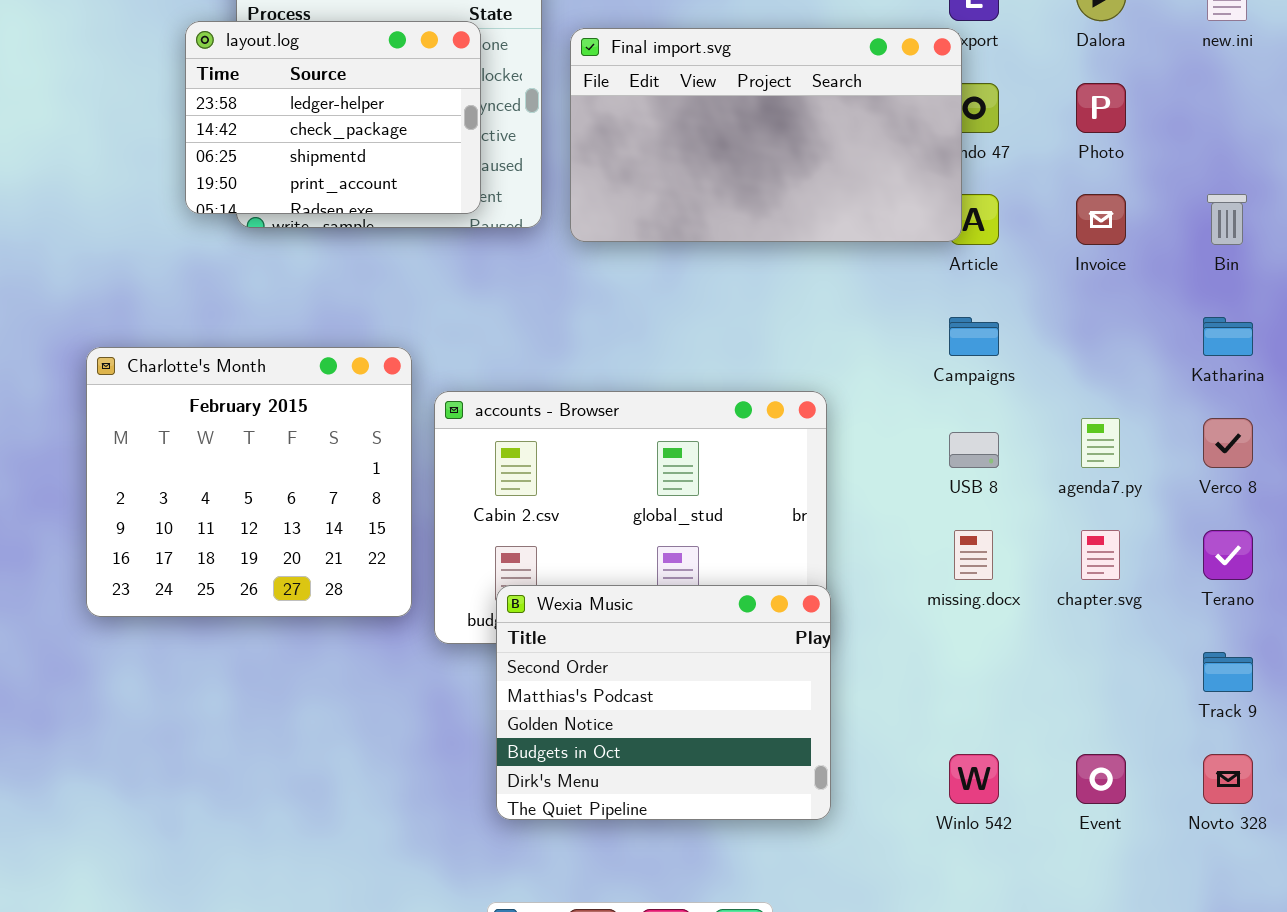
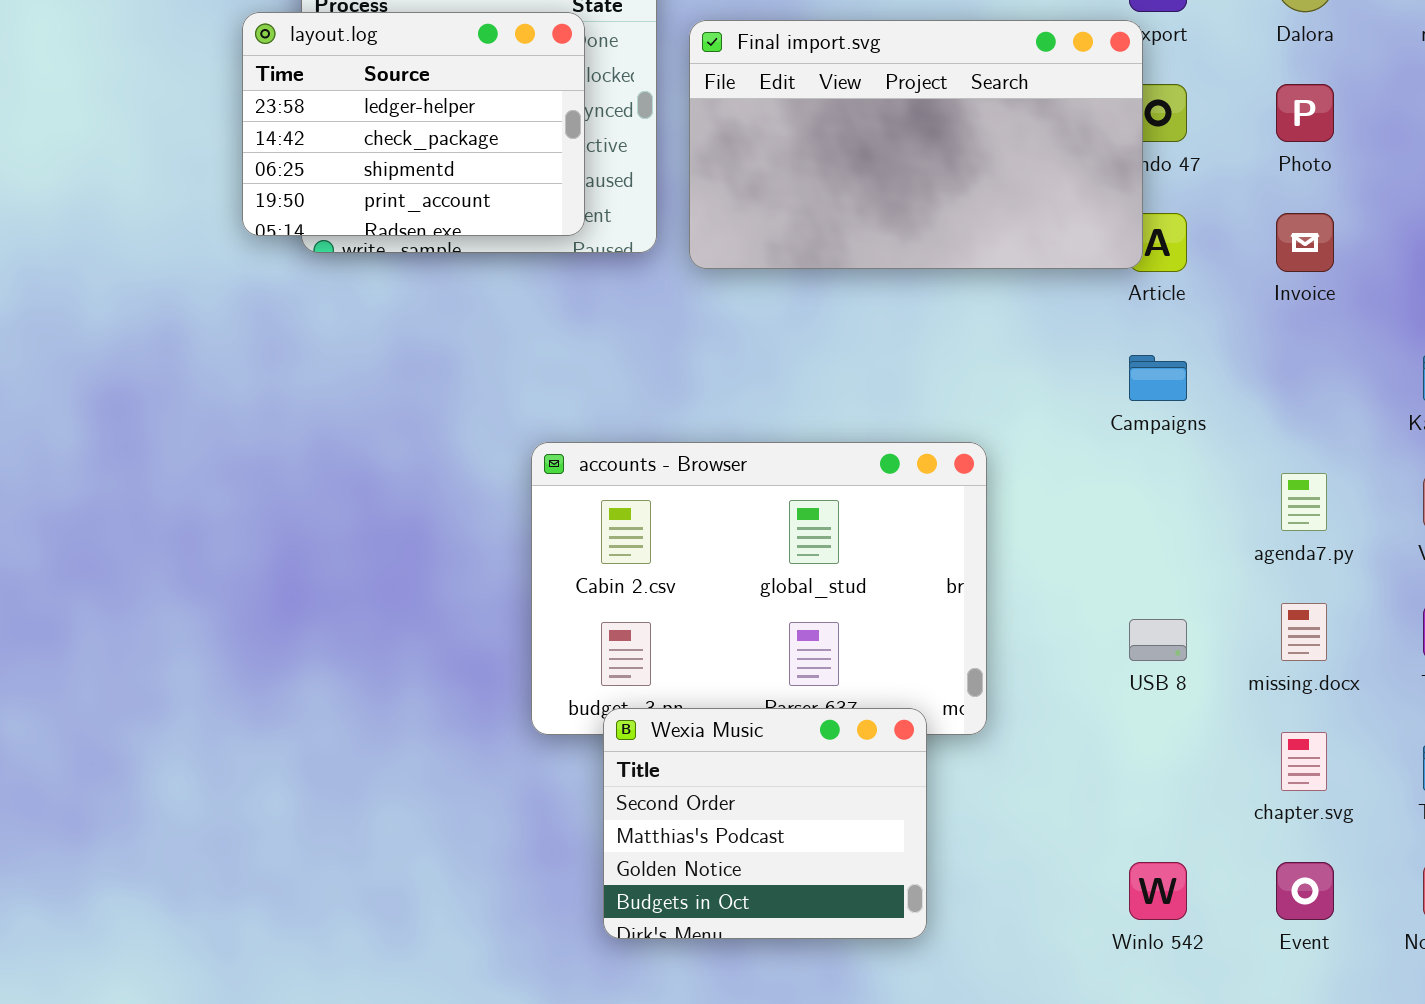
Charlotte's Month: [86,347,412,617] -> none, closed
USB 8: [949,432,999,468] -> [1129,619,1187,661], moved
missing.docx: [954,530,993,580] -> [1281,603,1327,661], moved
chapter.svg: [1081,530,1120,580] -> [1281,732,1327,791], moved
Wexia Music: [496,585,831,820] -> [603,708,927,939], resized

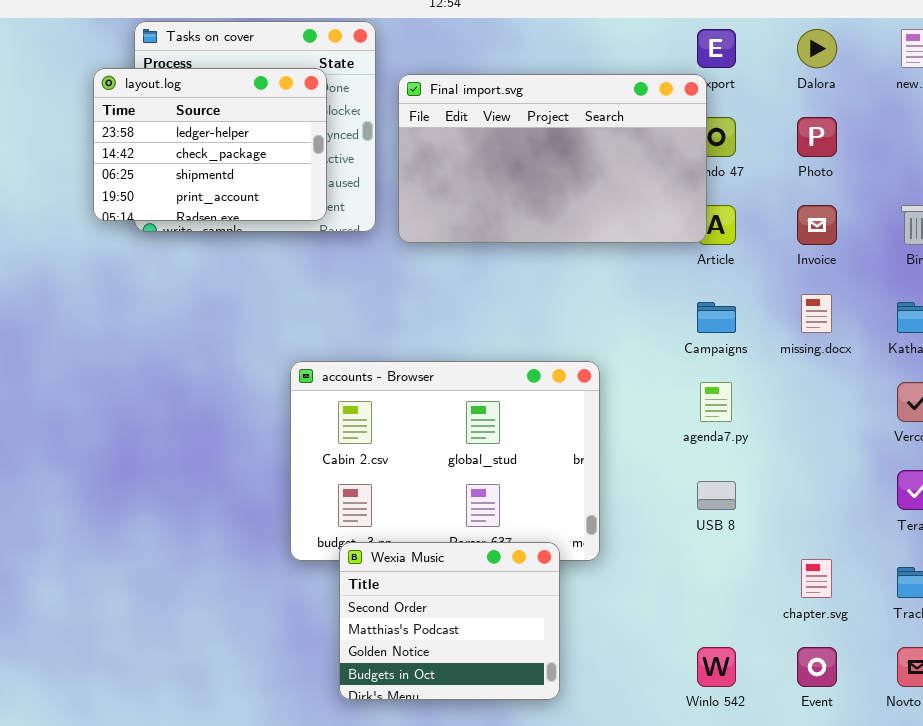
agenda7.py: [1281,473,1327,531] -> [700,382,732,422], moved
missing.docx: [1281,603,1327,661] -> [801,294,832,333], moved

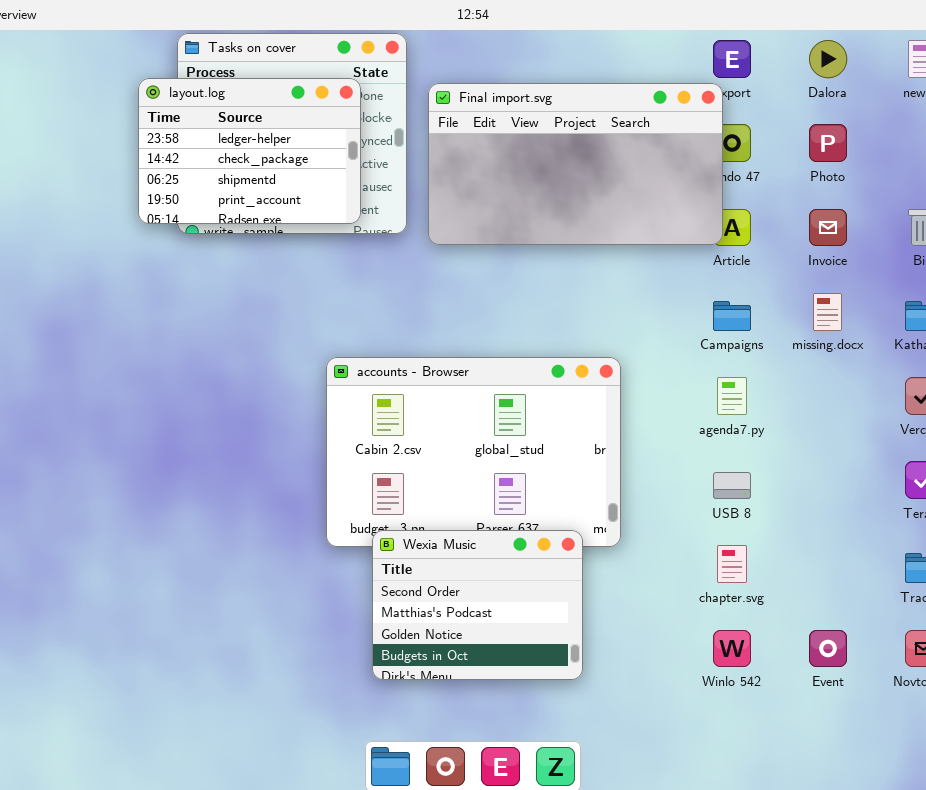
chapter.svg: [801,559,832,598] -> [717,545,747,583], moved

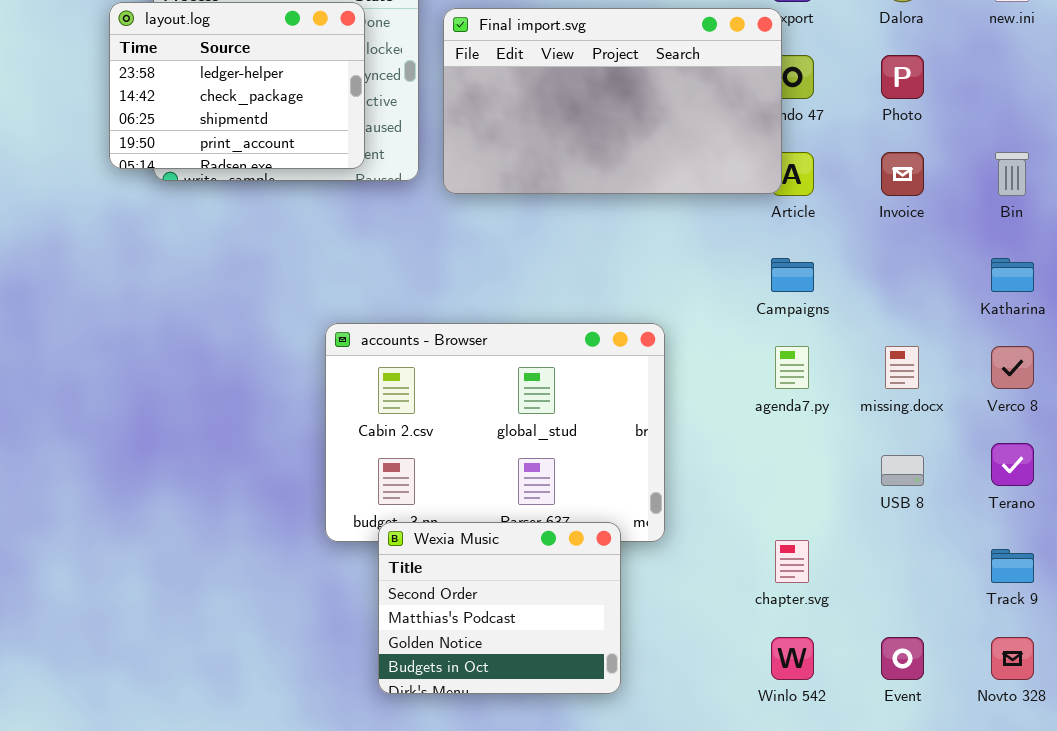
missing.docx: [813,293,842,331] -> [885,346,919,389], moved
USB 8: [713,472,751,499] -> [881,455,924,486], moved

